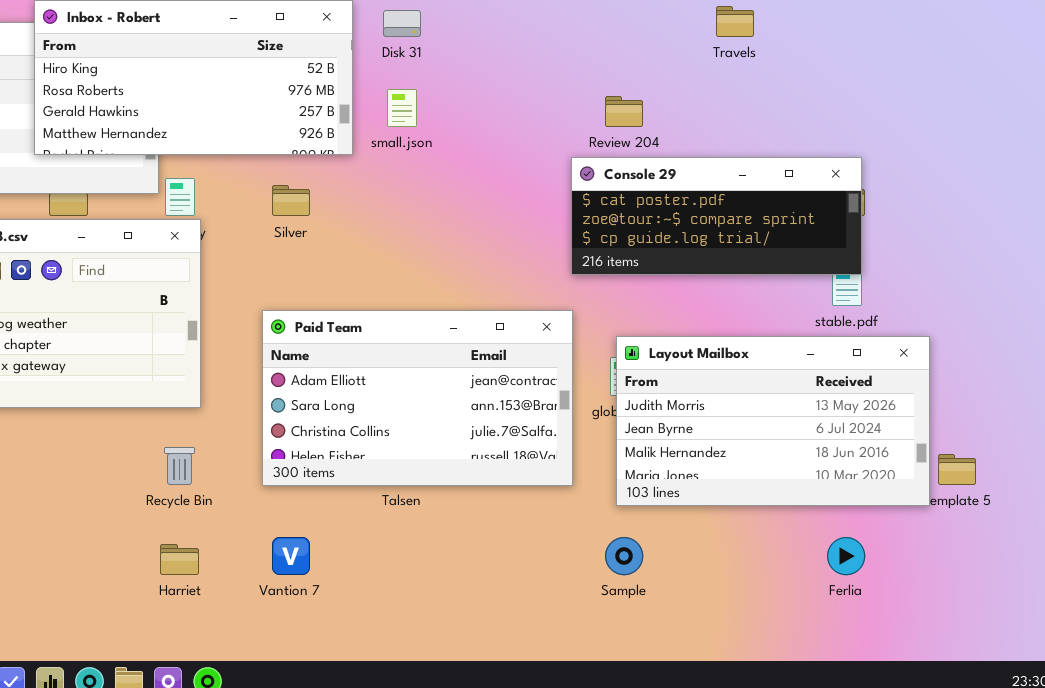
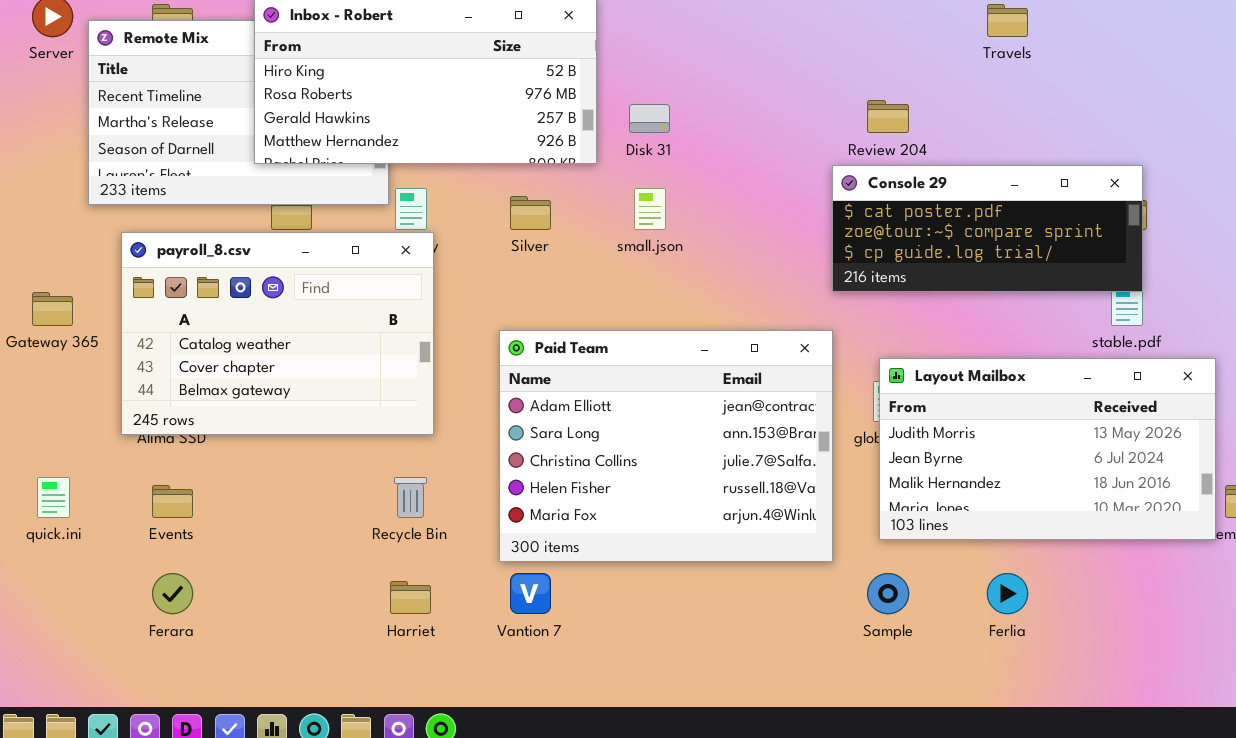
Disk 31: [383,10,421,37] -> [629,104,670,133], moved
small.json: [387,89,417,127] -> [634,188,666,230], moved
Paid Team: [262,310,573,486] -> [499,330,833,562], resized
Ferlia: [827,537,865,575] -> [987,573,1028,614], moved

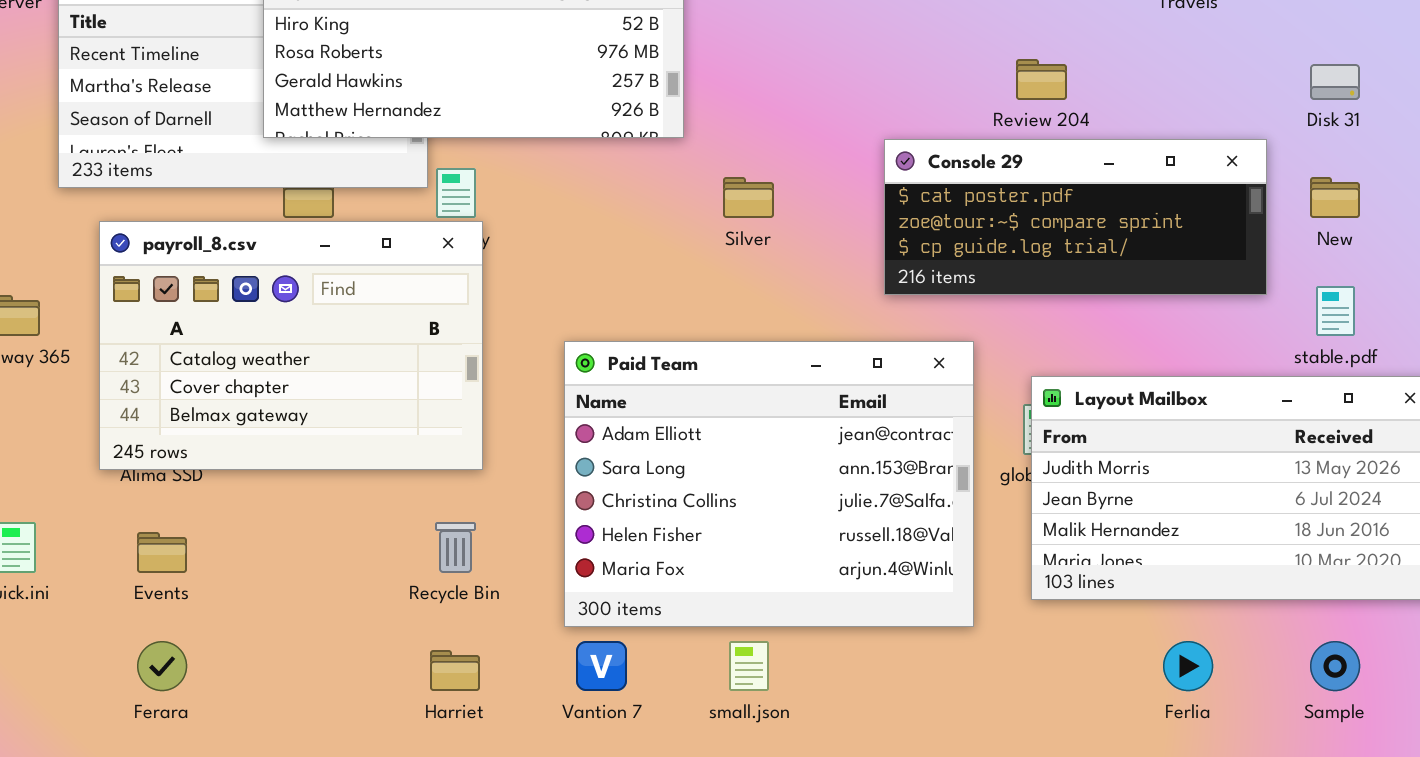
Disk 31: [629,104,670,133] -> [1310,64,1360,100], moved
Console 29: [832,165,1143,292] -> [884,139,1267,295], moved
small.json: [634,188,666,230] -> [729,641,769,691], moved
Silver: [510,196,551,230] -> [723,177,774,218], moved
Sample: [867,573,909,614] -> [1310,641,1360,691], moved

